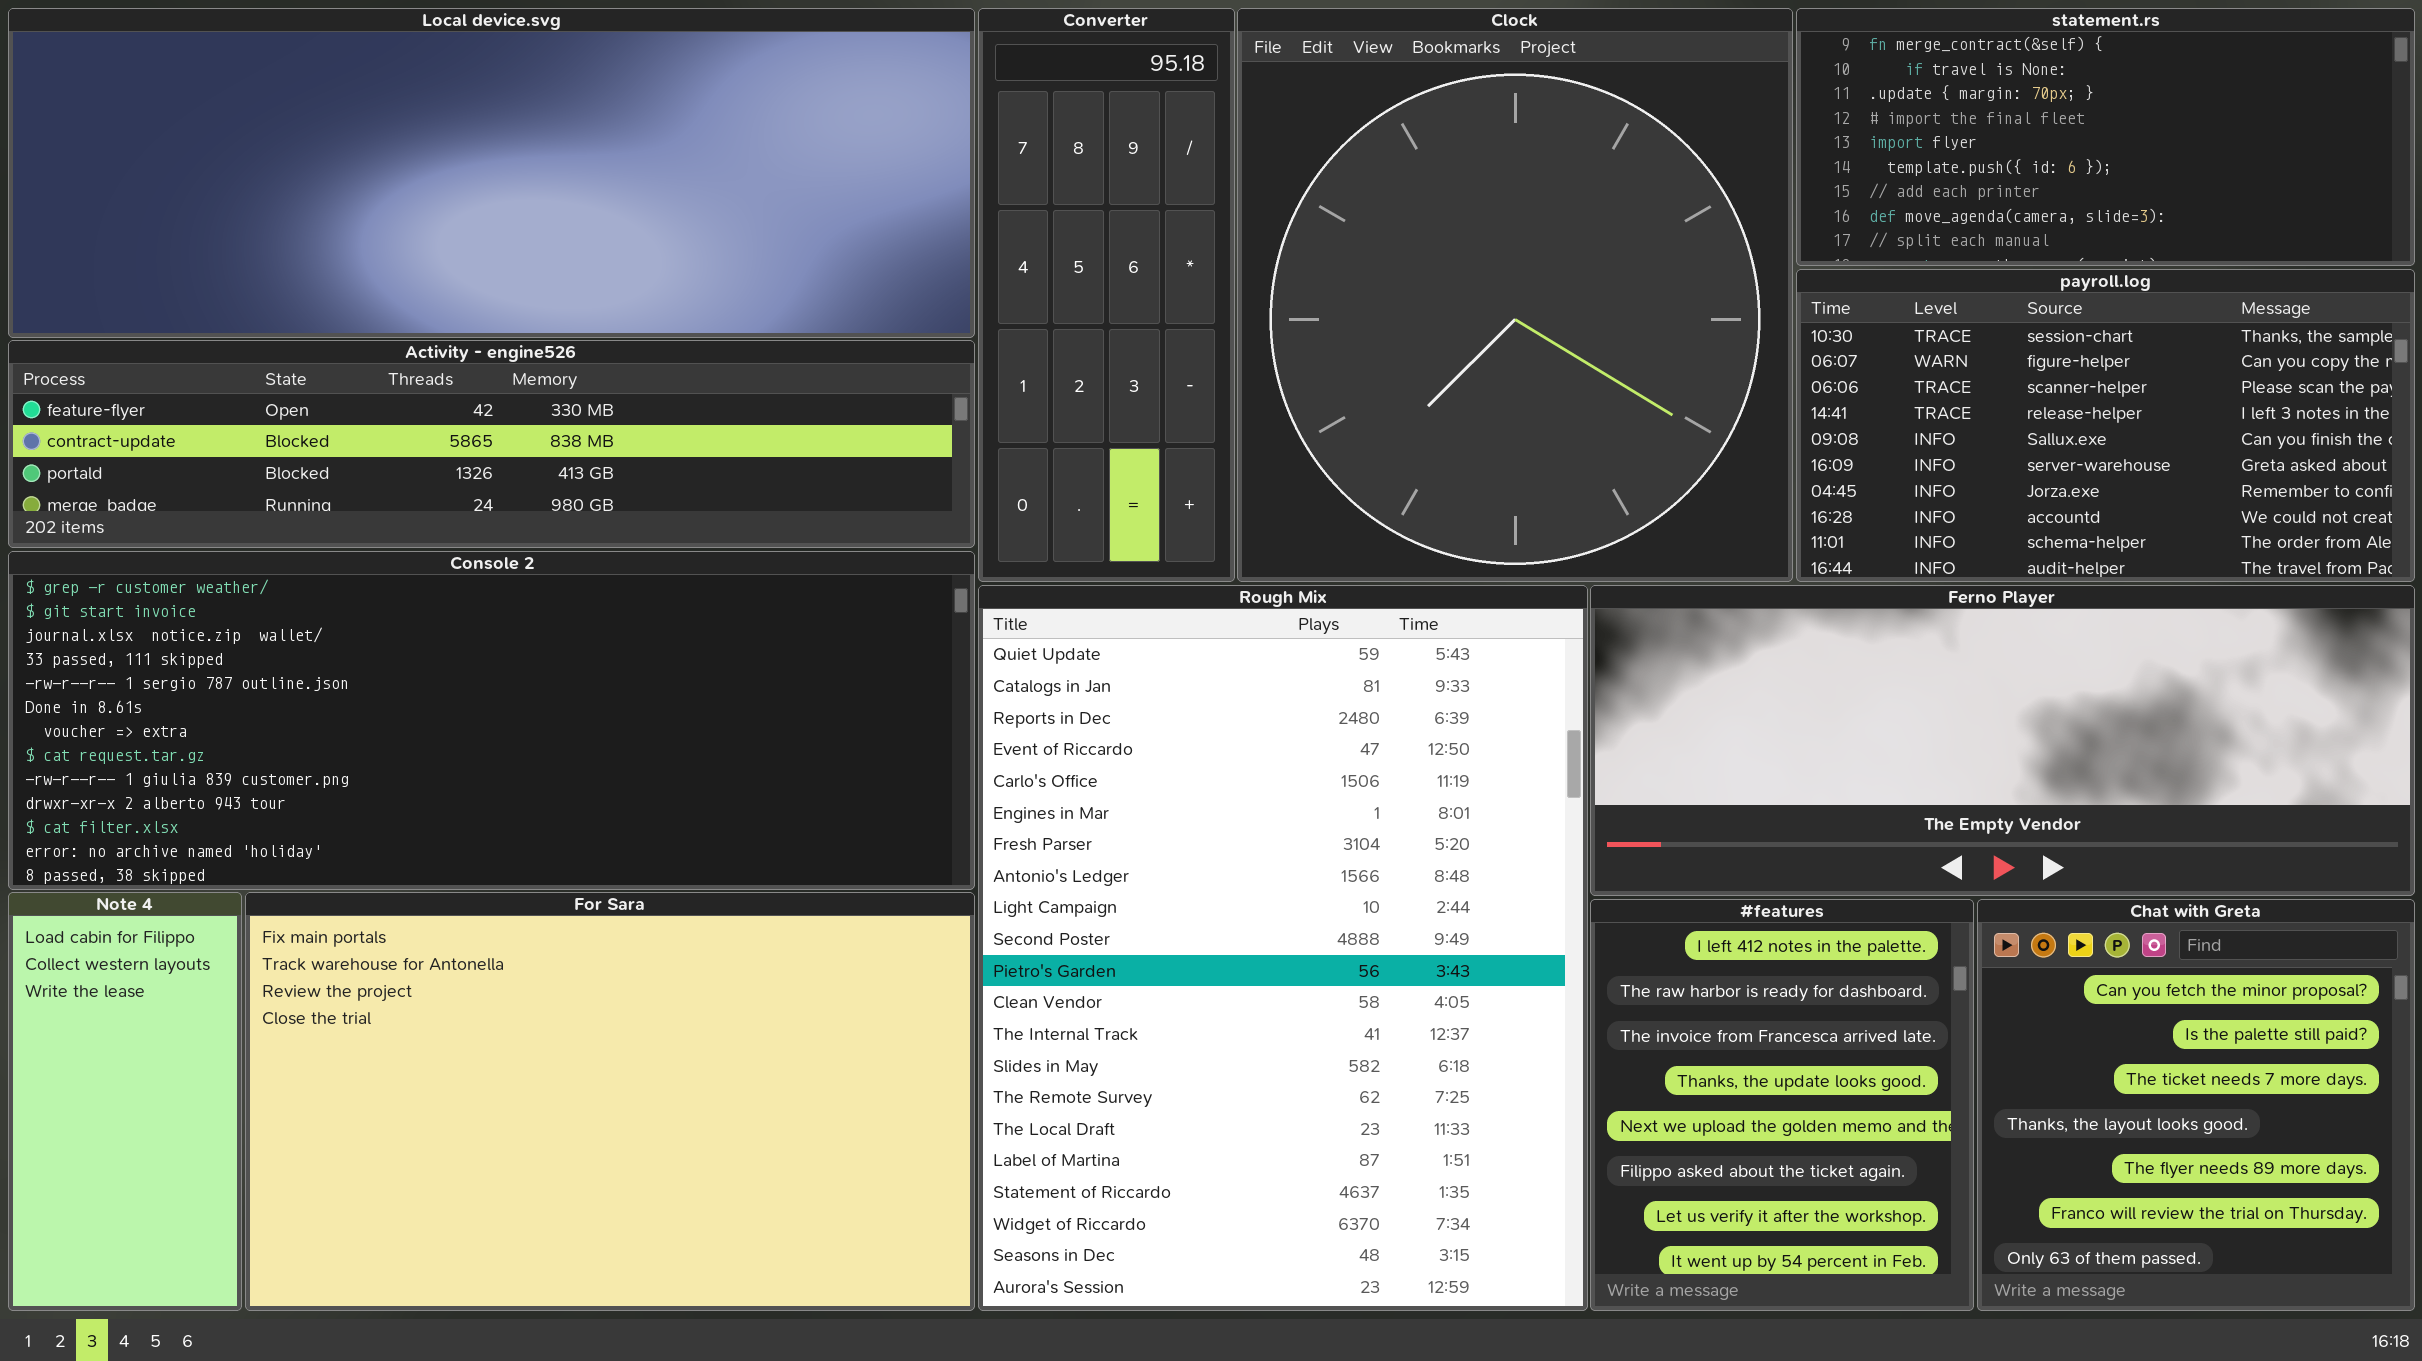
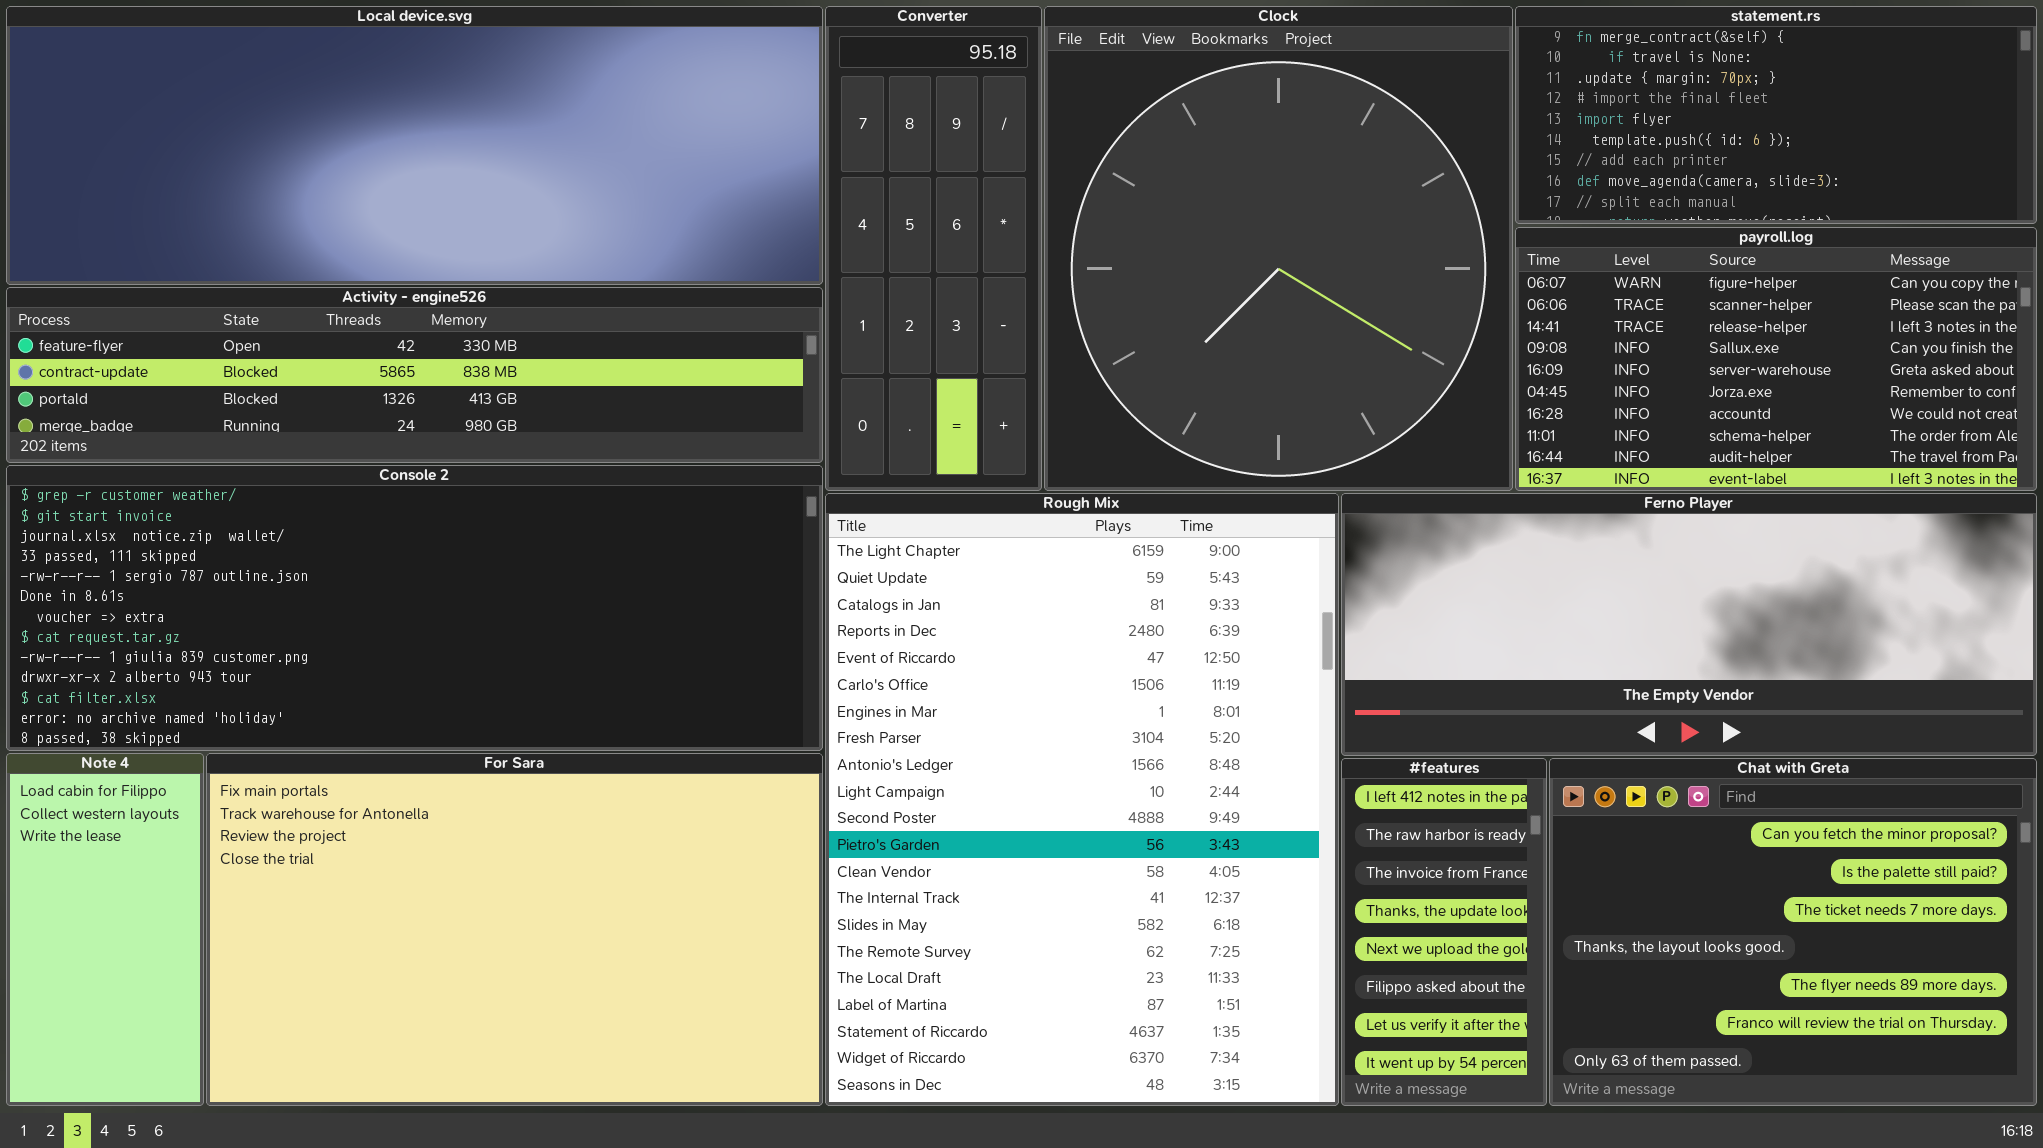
payroll.log: [1796,269,2415,582] -> [1515,227,2037,491], scrolled down 1 row
Rough Mix: [978,585,1588,1311] -> [825,493,1339,1106], scrolled up 1 row
#features: [1590,899,1974,1311] -> [1341,758,1547,1106], resized
Chat with Greta: [1977,899,2415,1311] -> [1549,758,2037,1106], resized

